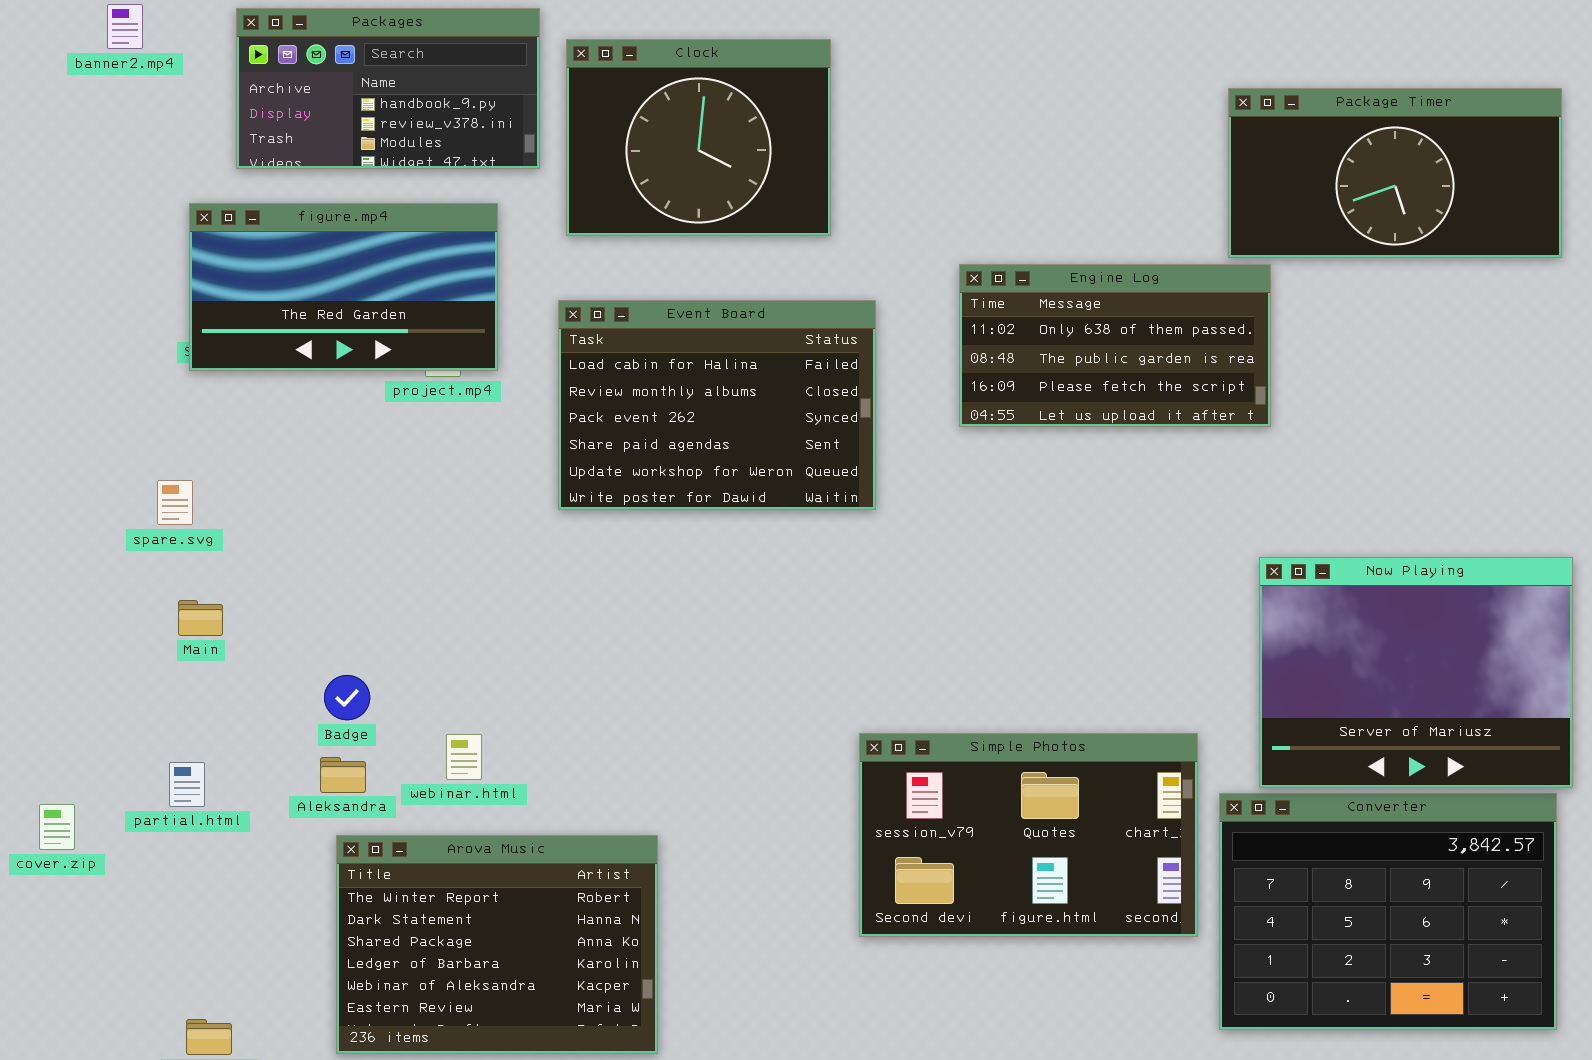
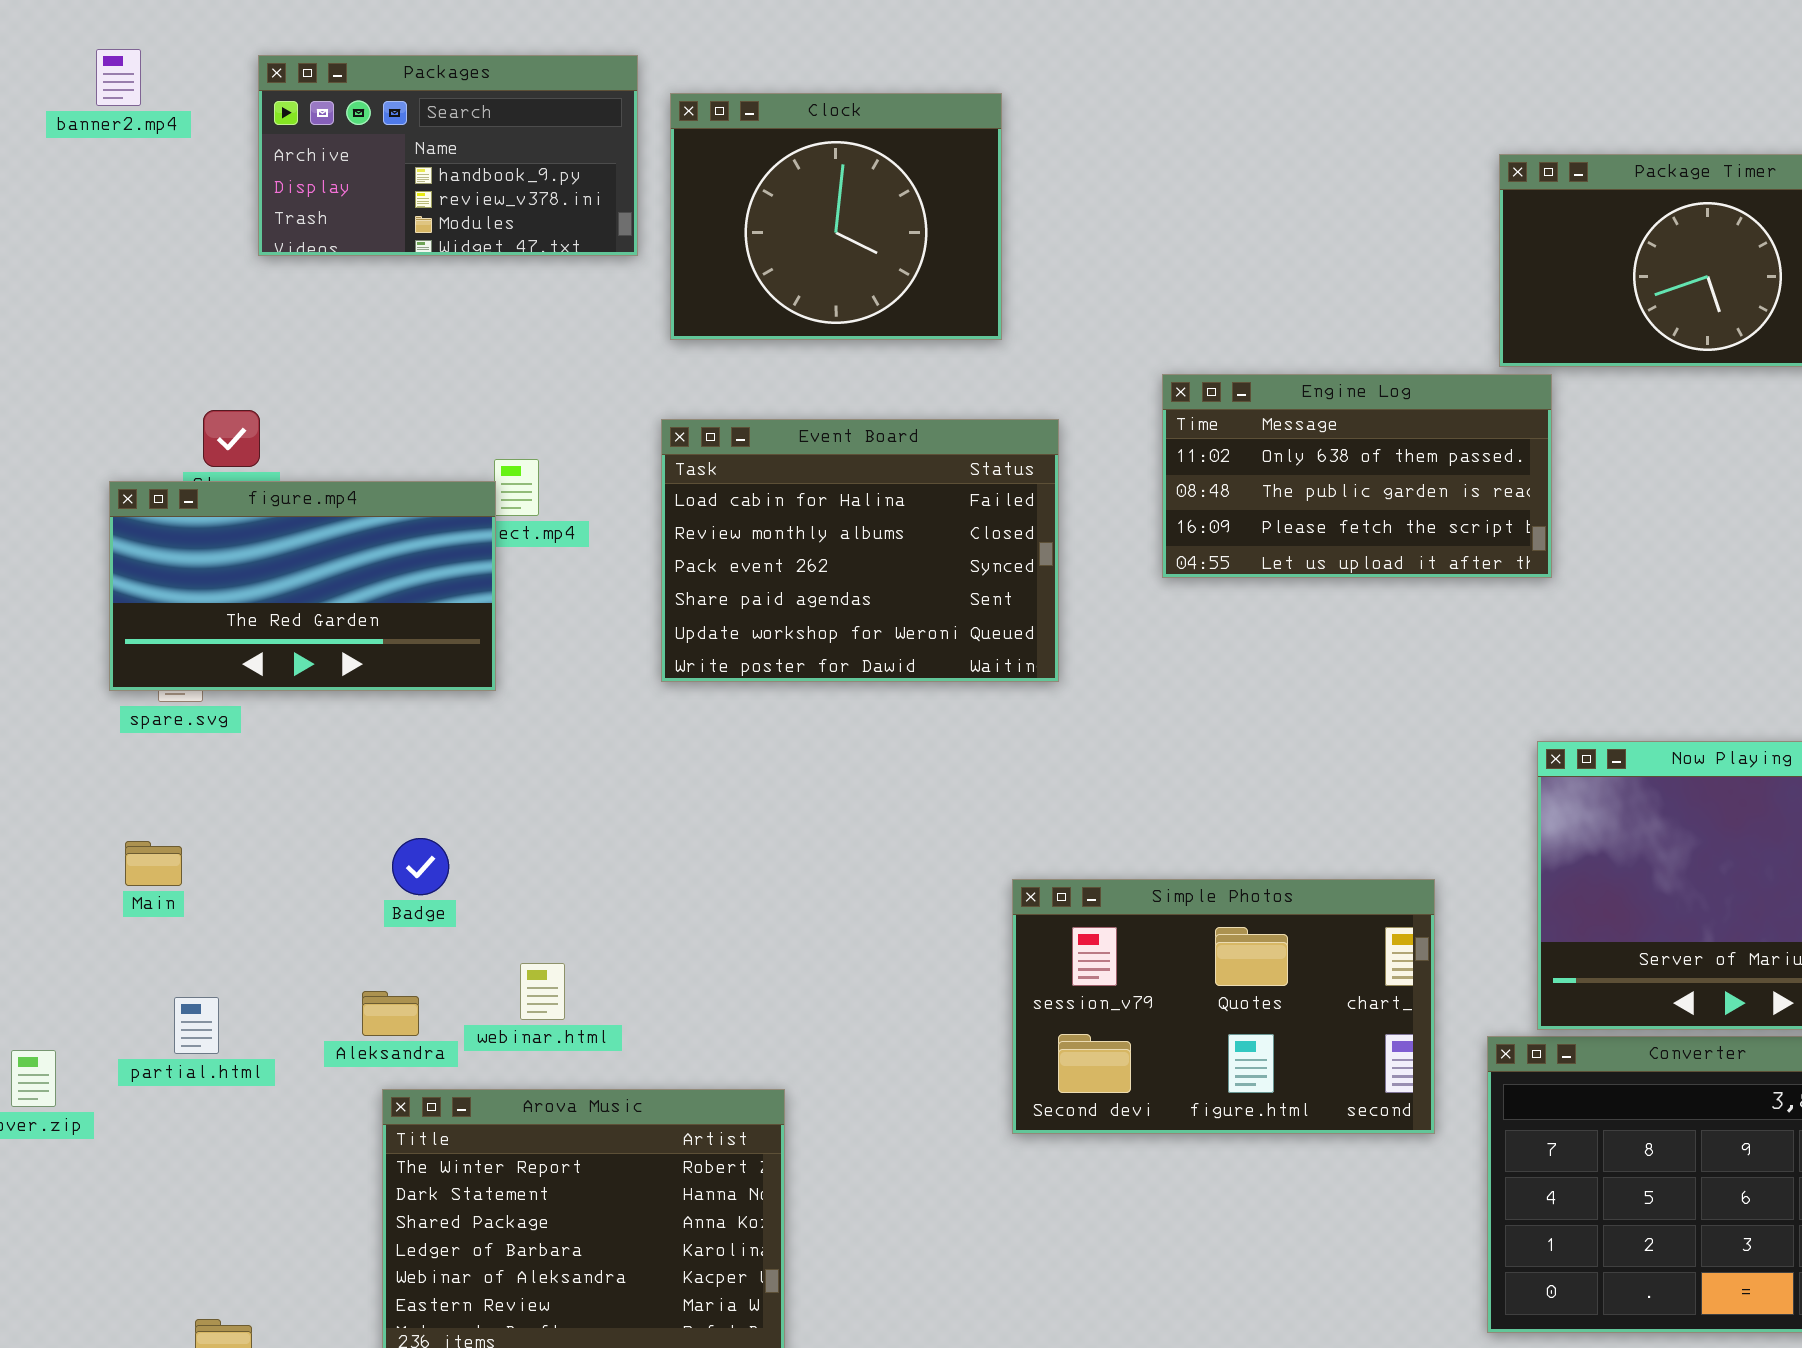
figure.mp4: [189,203,498,371] -> [109,481,496,691], moved
Main: [178,600,223,636] -> [125,841,182,886], moved
Badge: [324,675,370,720] -> [392,838,449,895], moved
Simple Photos: [859,733,1198,937] -> [1012,879,1435,1134], moved

